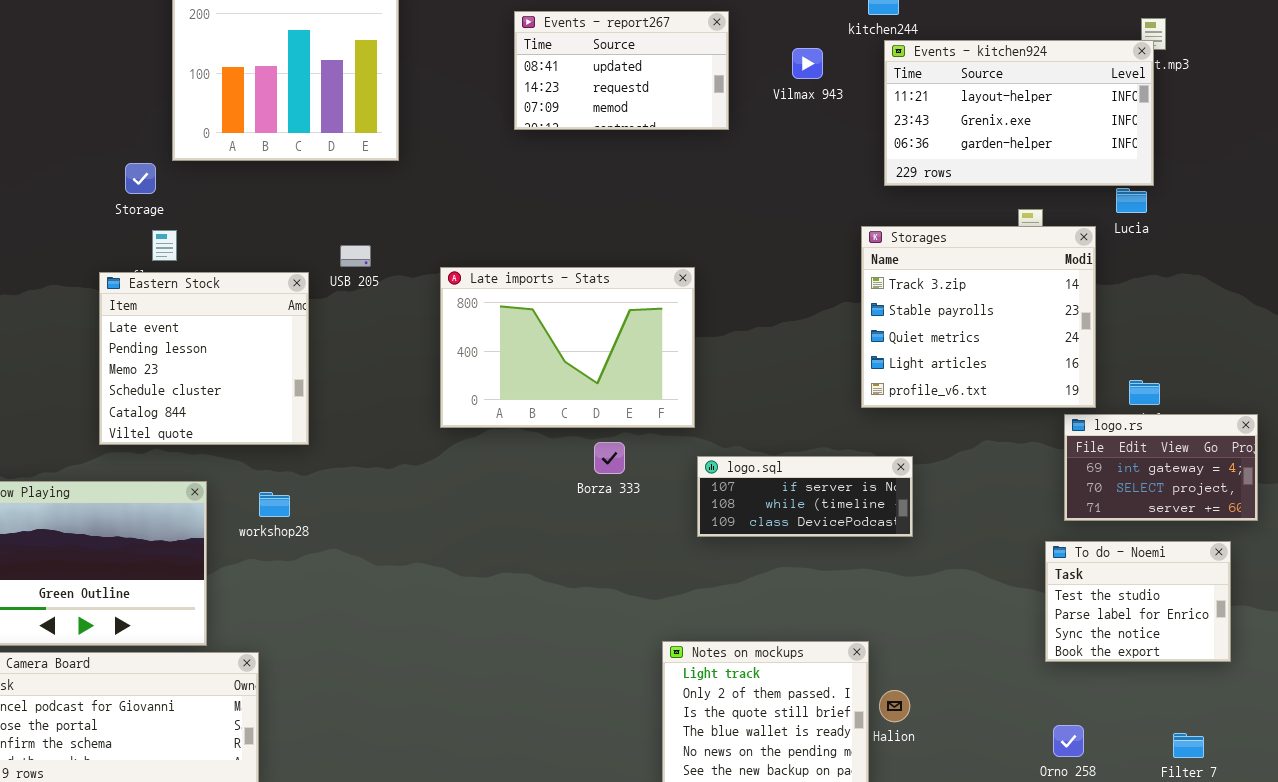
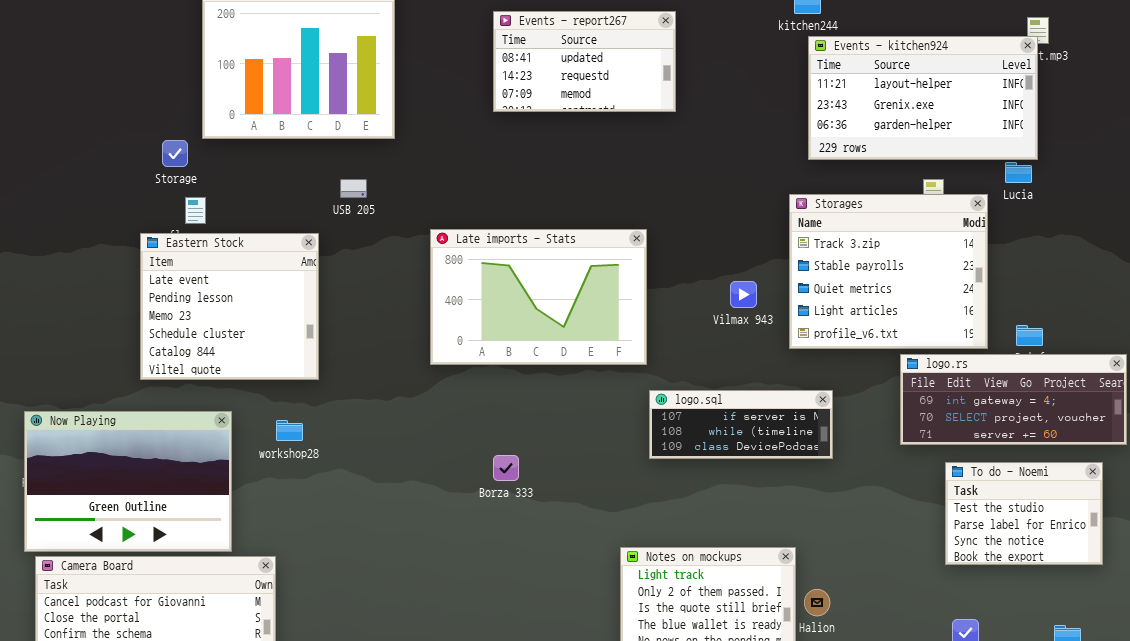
Vilmax 943: [792,48,823,79] -> [730,281,757,308], moved
USB 205: [340,245,371,267] -> [340,179,367,198], moved
logo.rs: [1064,414,1258,521] -> [900,354,1127,445], resized
Borza 333: [594,442,625,474] -> [493,455,519,481], moved

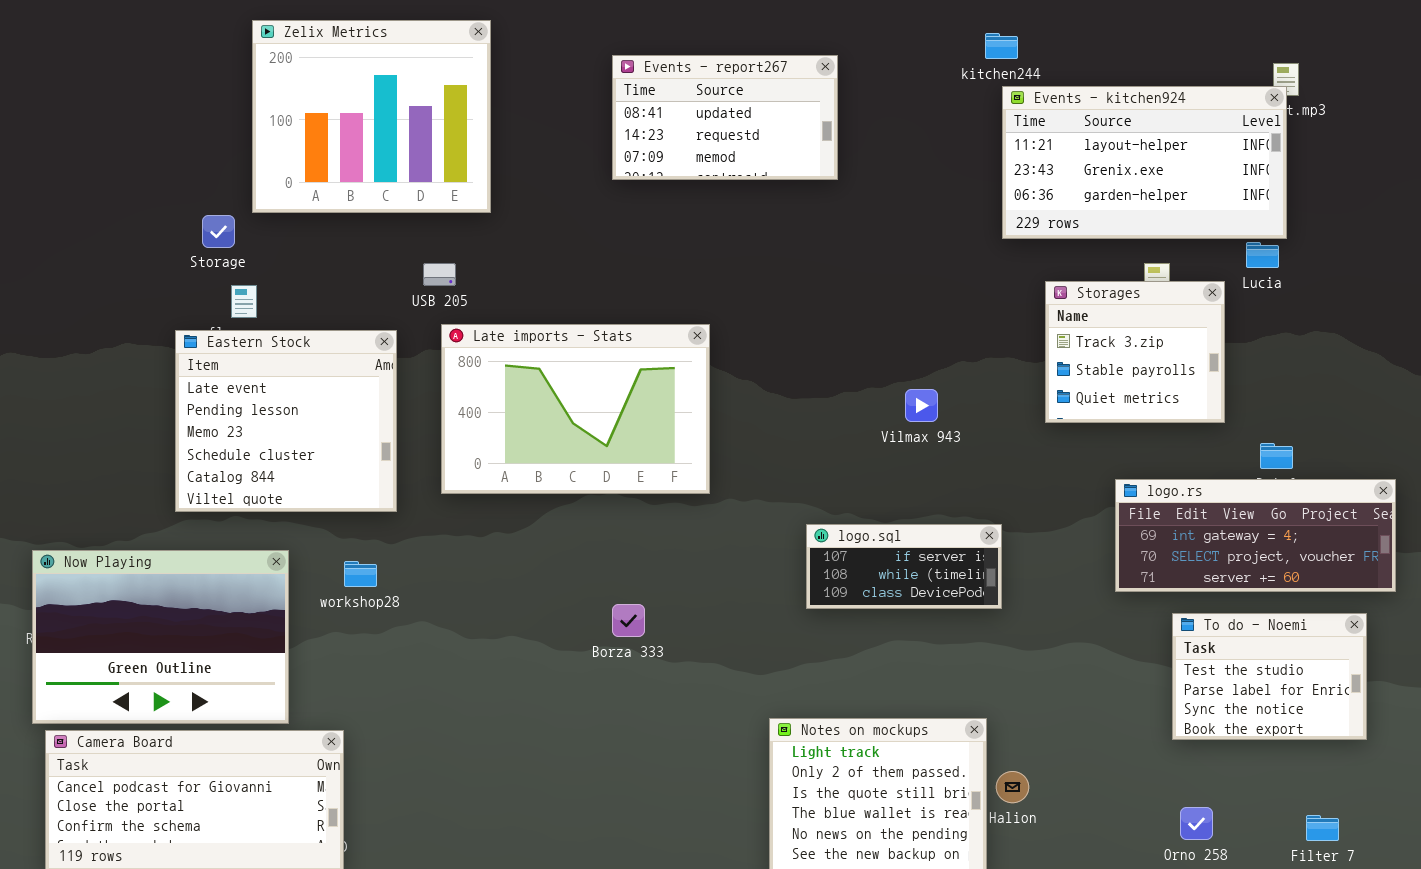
Storages: [789,194,988,349] -> [1045,281,1225,423], resized
Late imports - Stats: [430,229,647,365] -> [441,324,710,494], moved
logo.sql: [649,390,833,459] -> [806,524,1002,609], resized

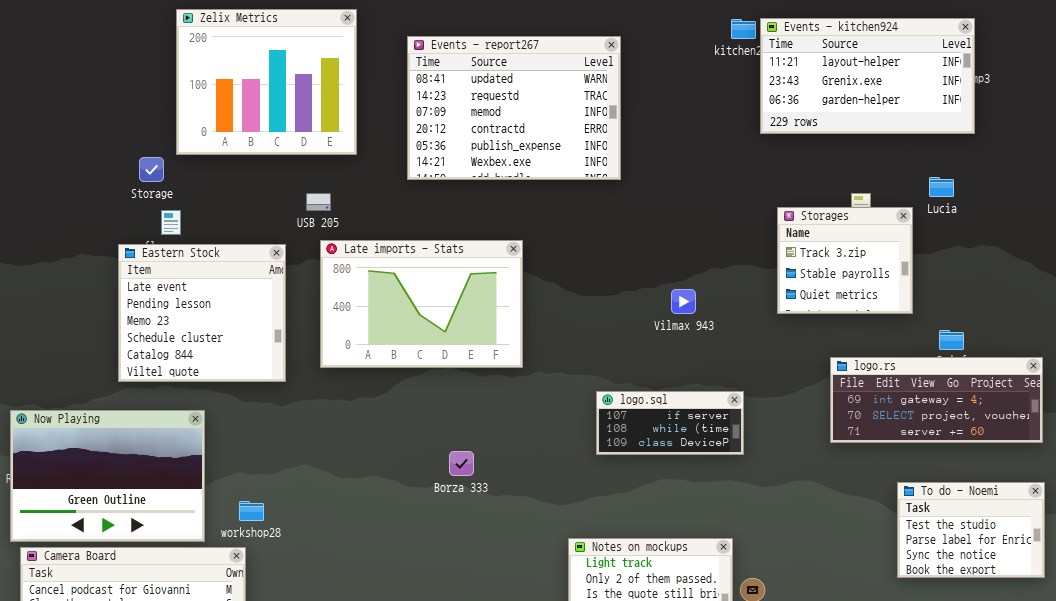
Events - report267: [612,55,838,180] -> [407,36,621,180], resized
Events - kitchen924: [1002,86,1287,239] -> [760,18,975,134], moved
workshop28: [344,561,377,587] -> [239,501,264,521], moved
To do - Noemi: [1172,613,1367,740] -> [897,482,1045,578], moved

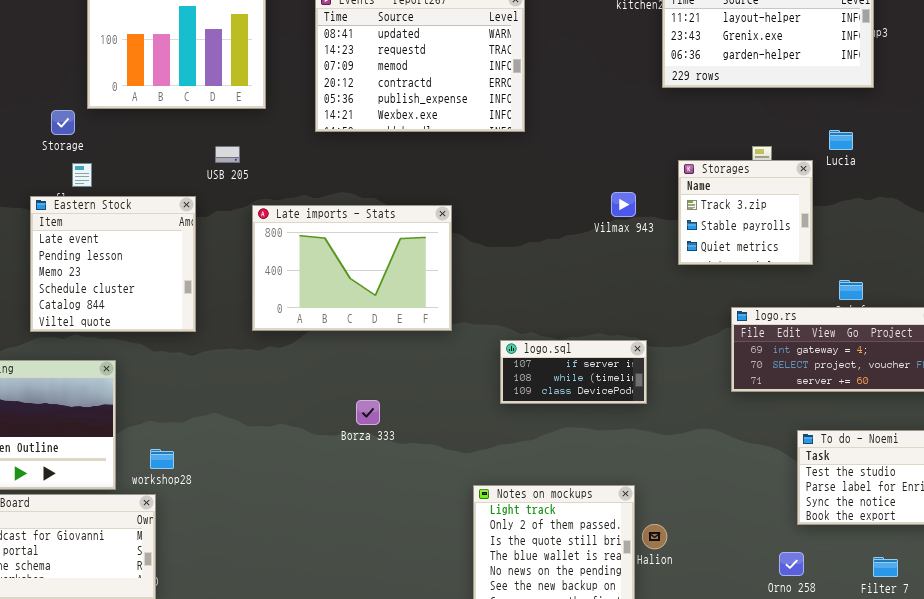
Late imports - Stats: [320,240,523,368] -> [252,205,452,331], moved
Vilmax 943: [671,289,696,314] -> [611,192,636,217], moved

